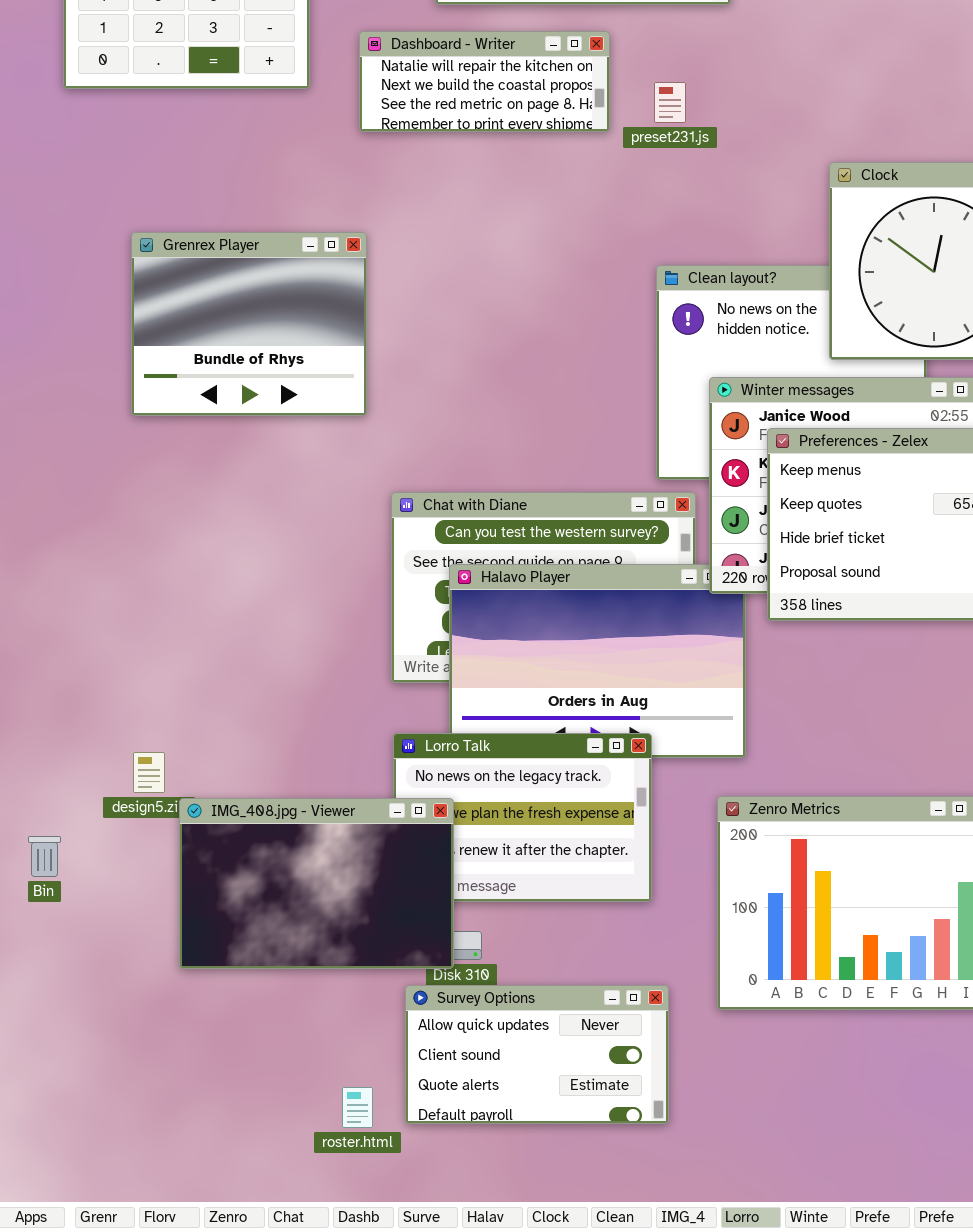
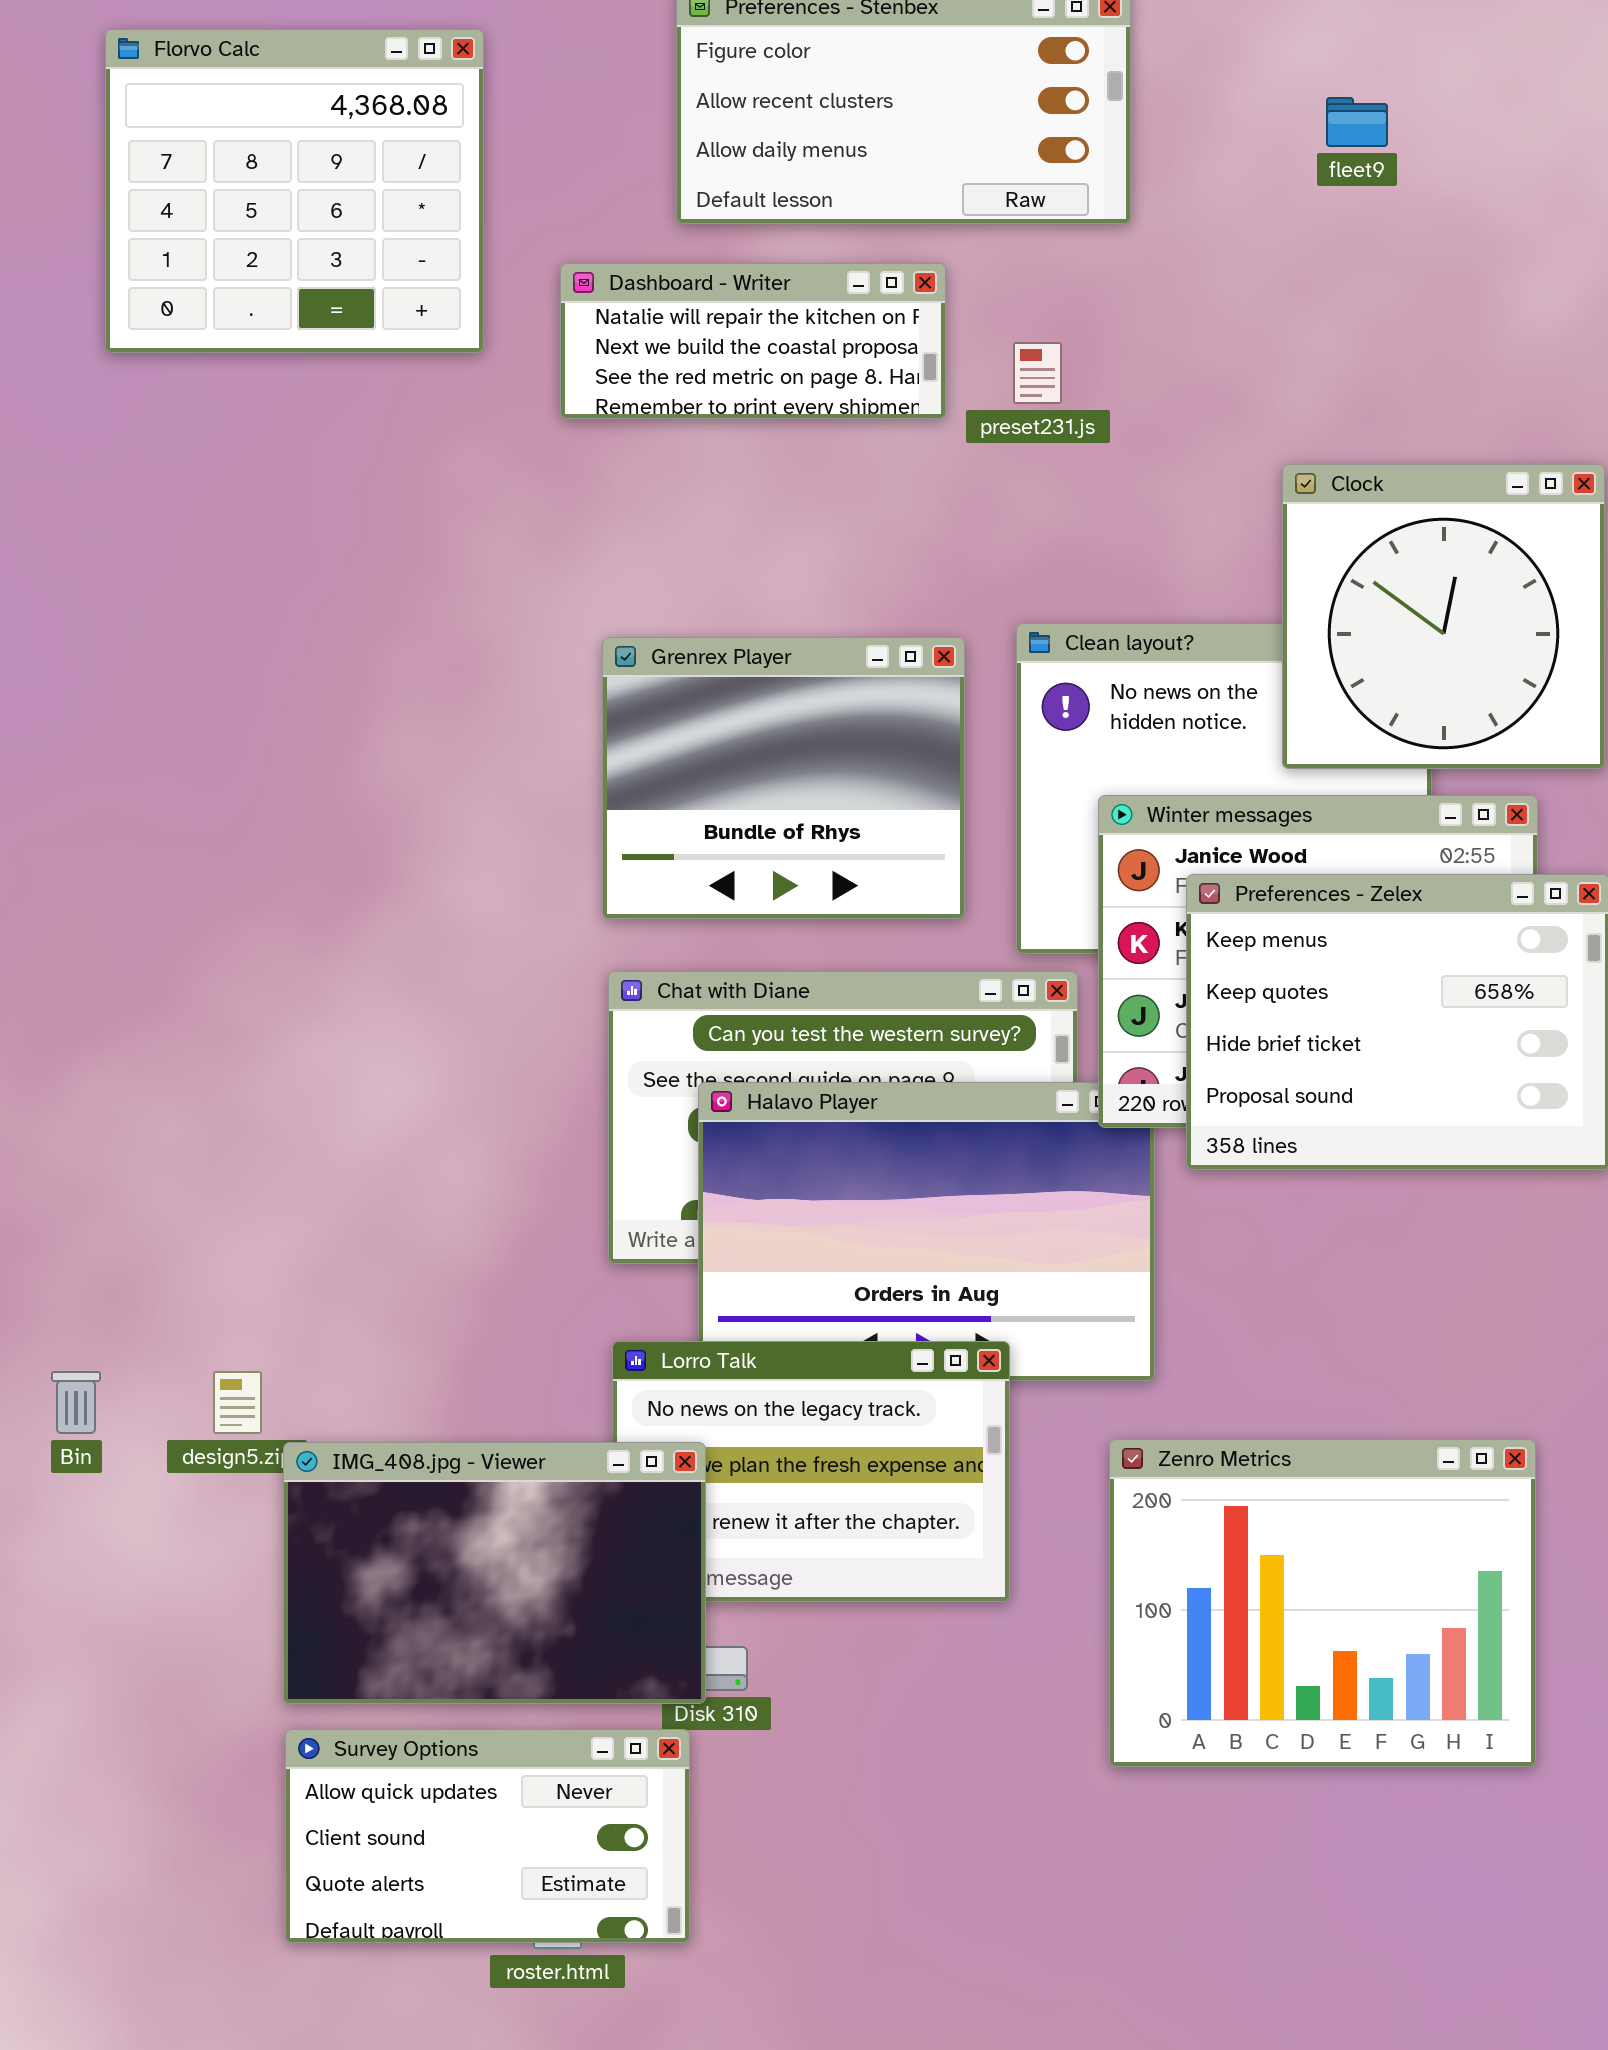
Grenrex Player: [131,232,367,416] -> [602,637,965,919], moved
Bin: [28,836,61,877] -> [51,1371,101,1434], moved
Survey Options: [405,985,669,1124] -> [285,1729,690,1943], moved

